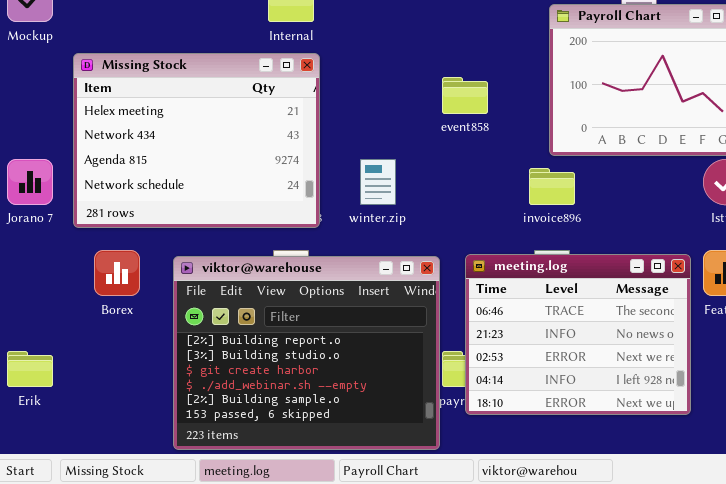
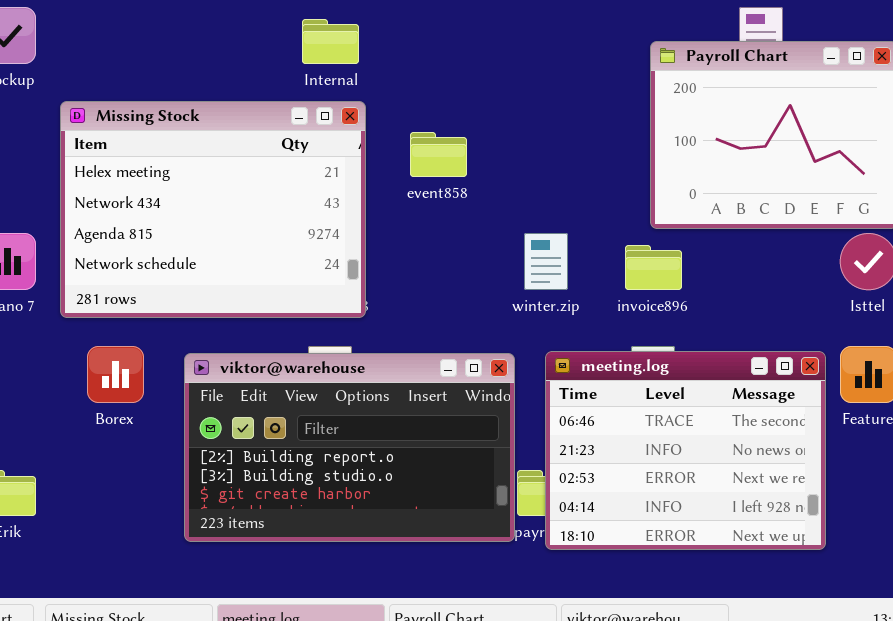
event858: [442,77,488,114] -> [410,132,467,177], moved
winter.zip: [360,159,396,205] -> [524,233,568,290], moved
viktor@warehouse: [173,256,440,450] -> [184,353,515,542], resized

